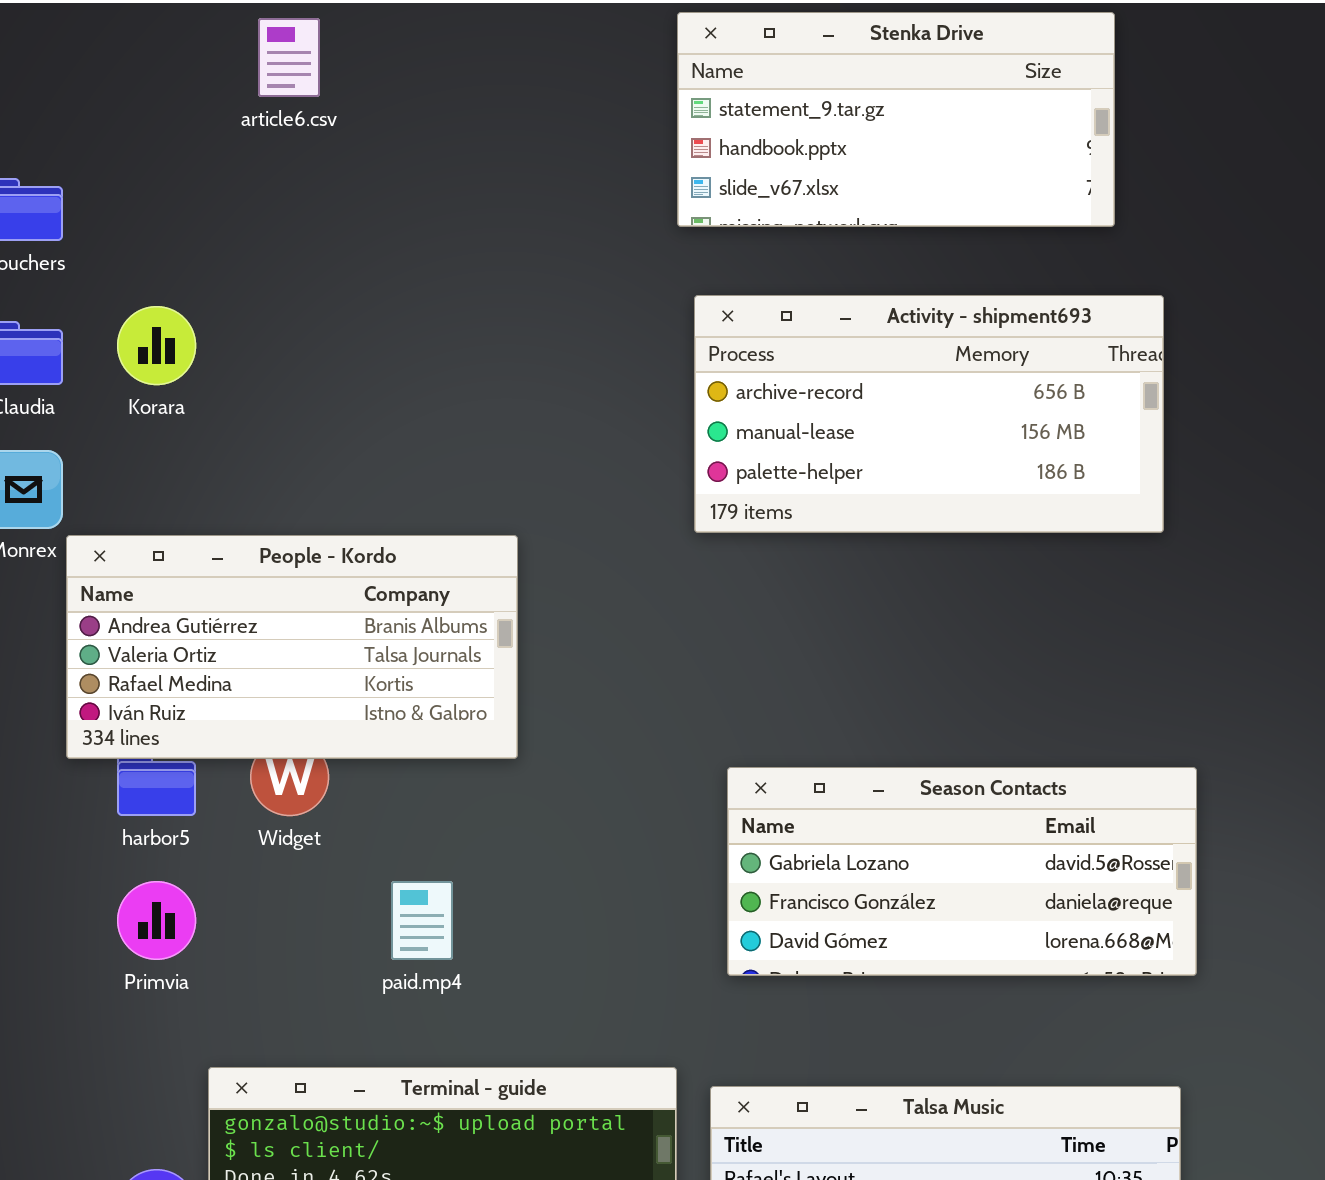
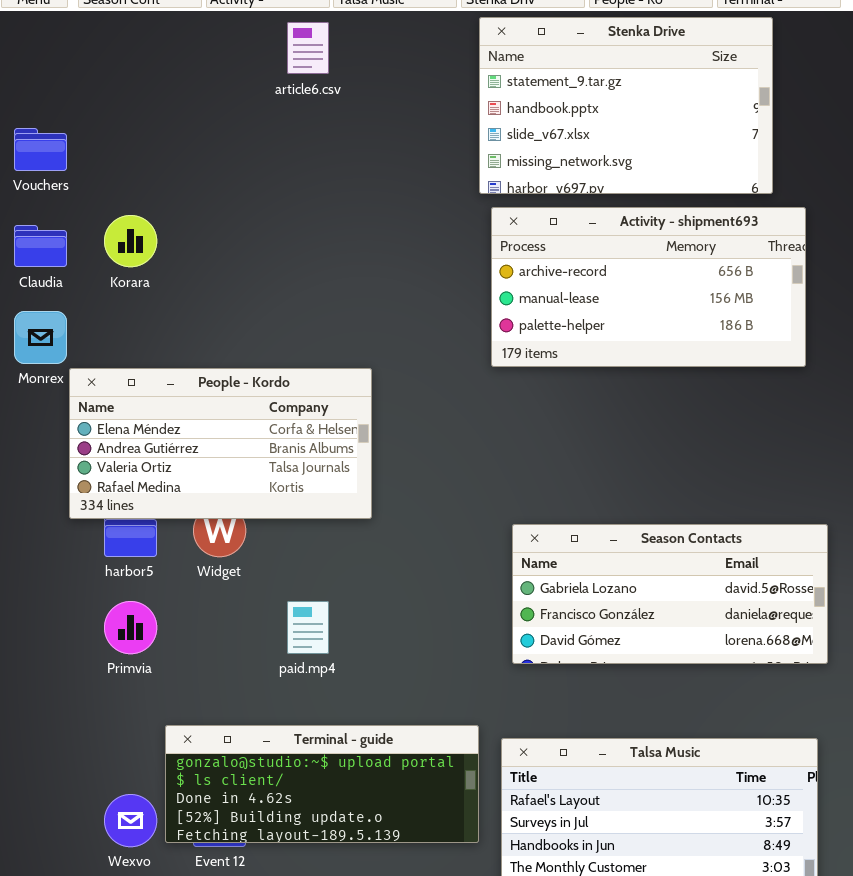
Stenka Drive: [677,12,1115,227] -> [479,17,773,194], resized
article6.csv: [258,18,320,97] -> [287,22,329,74], moved
People - Kordo: [66,535,518,759] -> [69,368,372,519], scrolled up 1 row

